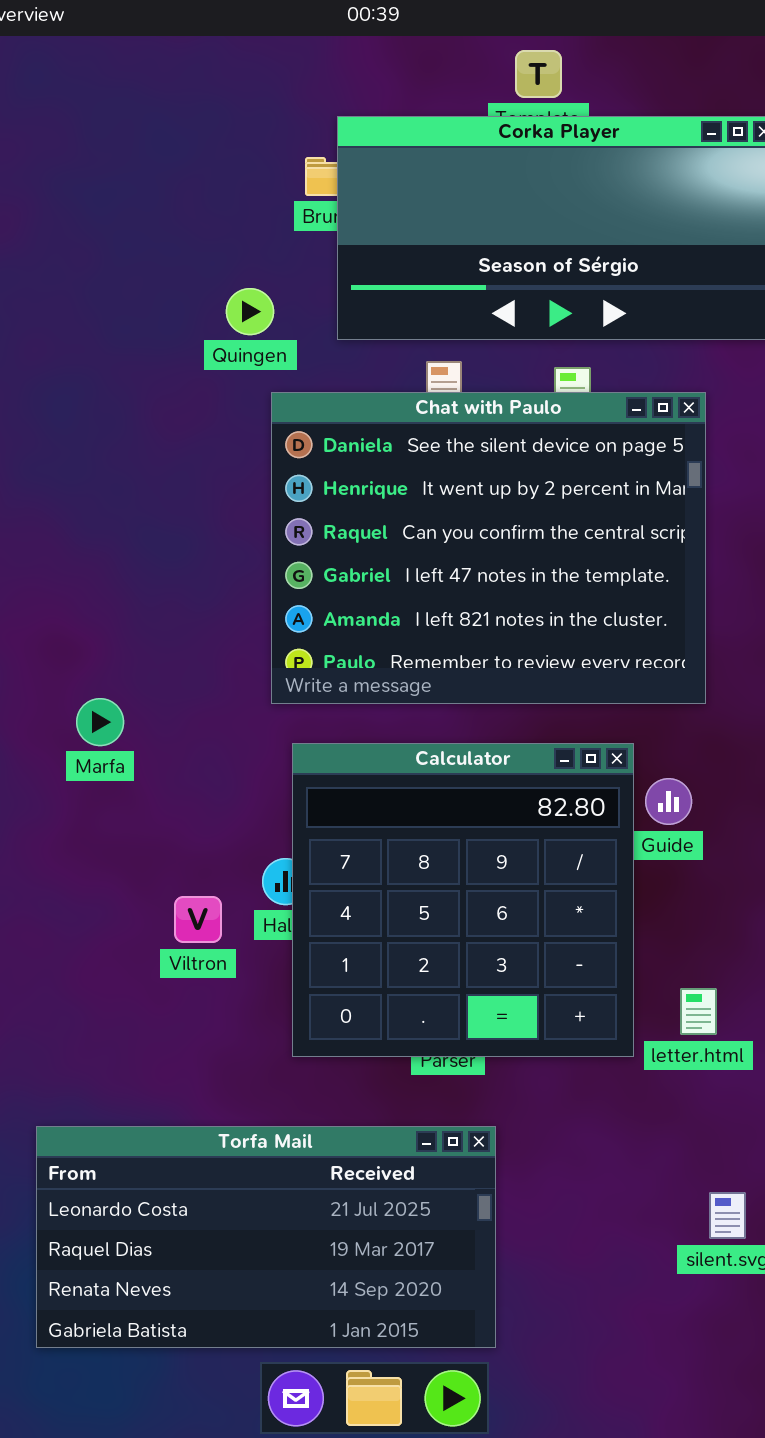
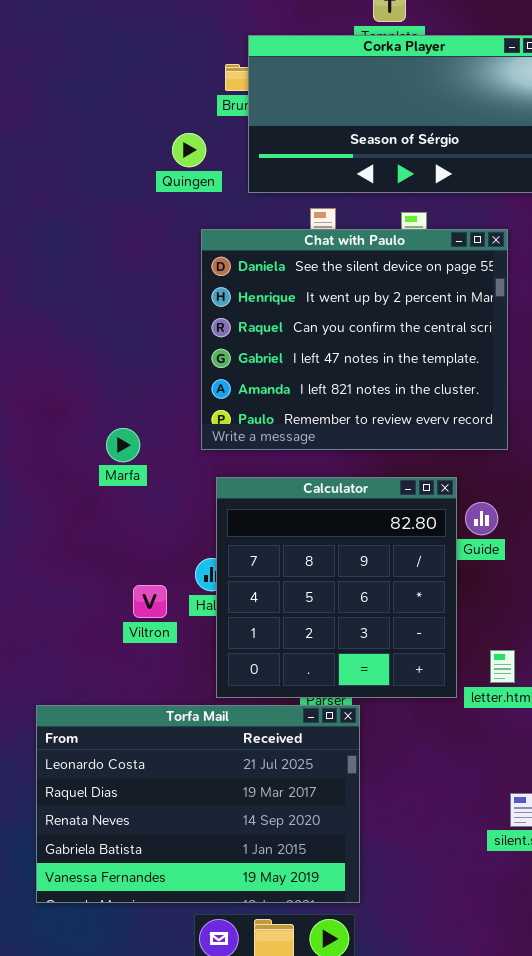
Quingen: [226,288,274,335] -> [172,133,206,167], moved
Marfa: [76,698,124,746] -> [106,428,140,462], moved
Torfa Mail: [36,1126,496,1348] -> [36,705,360,903], resized

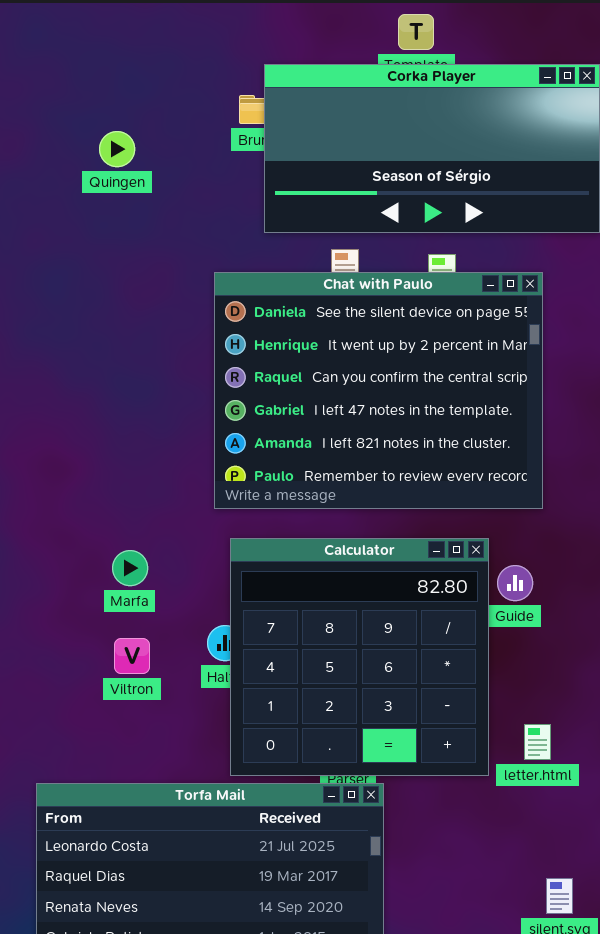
Quingen: [172,133,206,167] -> [99,131,135,167], moved
Marfa: [106,428,140,462] -> [112,550,148,586], moved
Viltron: [133,585,167,618] -> [114,638,150,674], moved

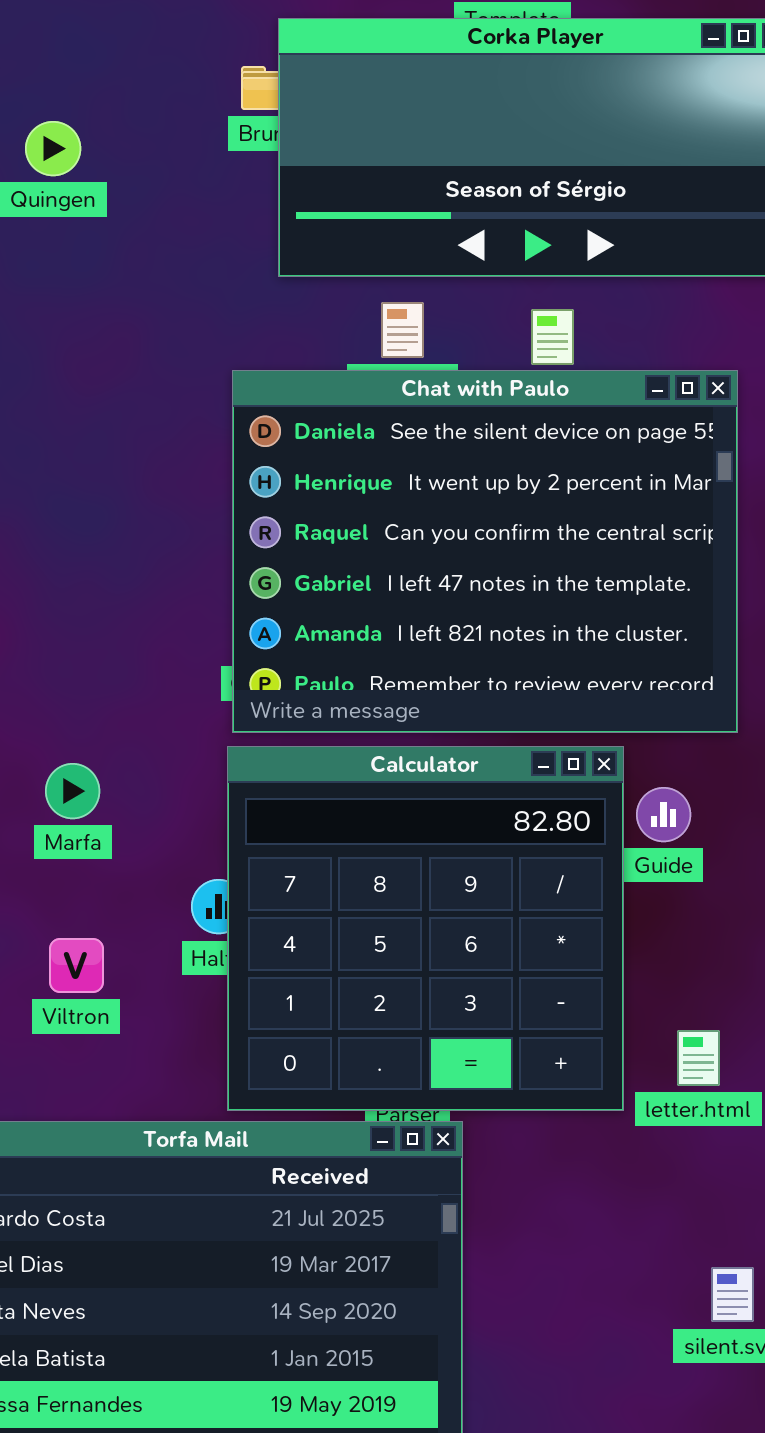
Chat with Paulo: [214,272,543,509] -> [232,370,738,733], moved
Viltron: [114,638,150,674] -> [49,938,104,993], moved

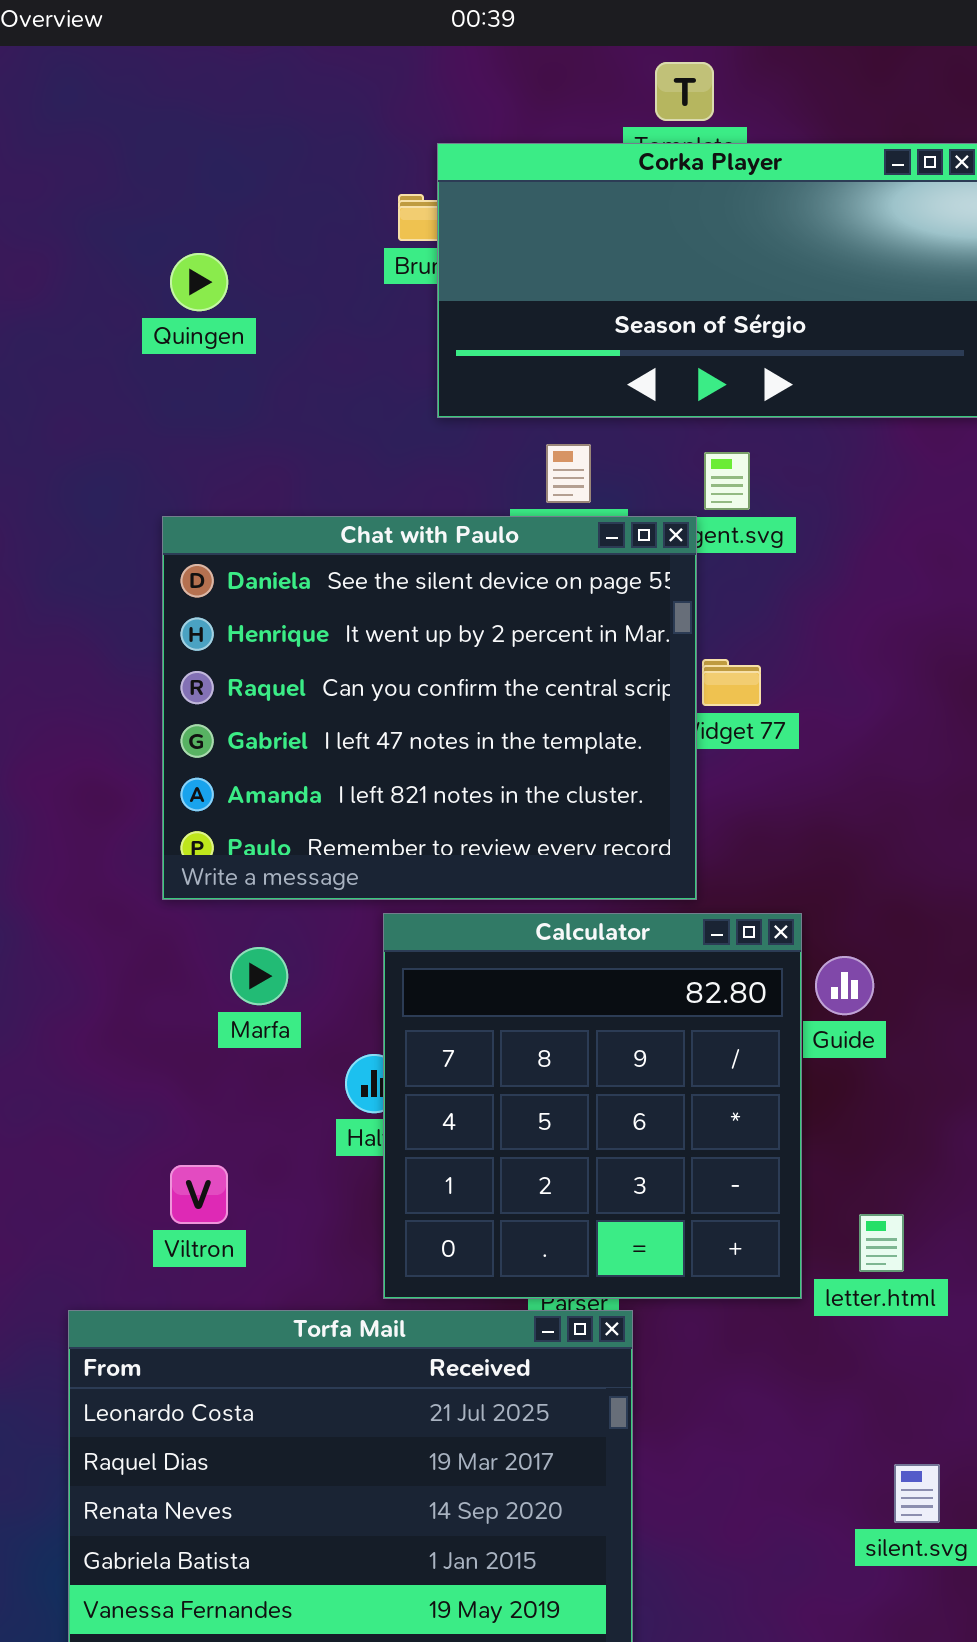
Chat with Paulo: [232,370,738,733] -> [162,516,697,900], moved
Marfa: [45,763,100,819] -> [230,947,288,1005], moved
Viltron: [49,938,104,993] -> [170,1165,228,1224], moved

